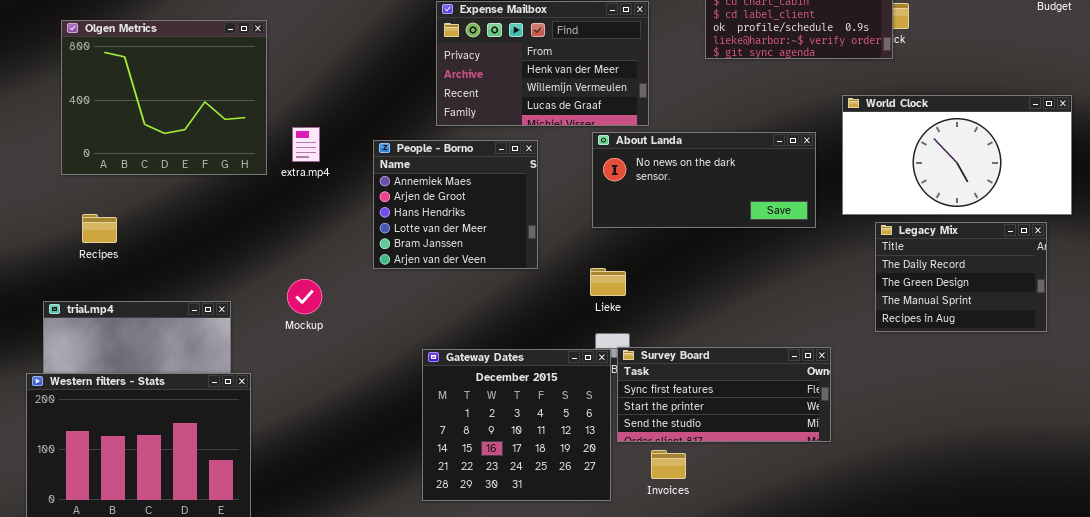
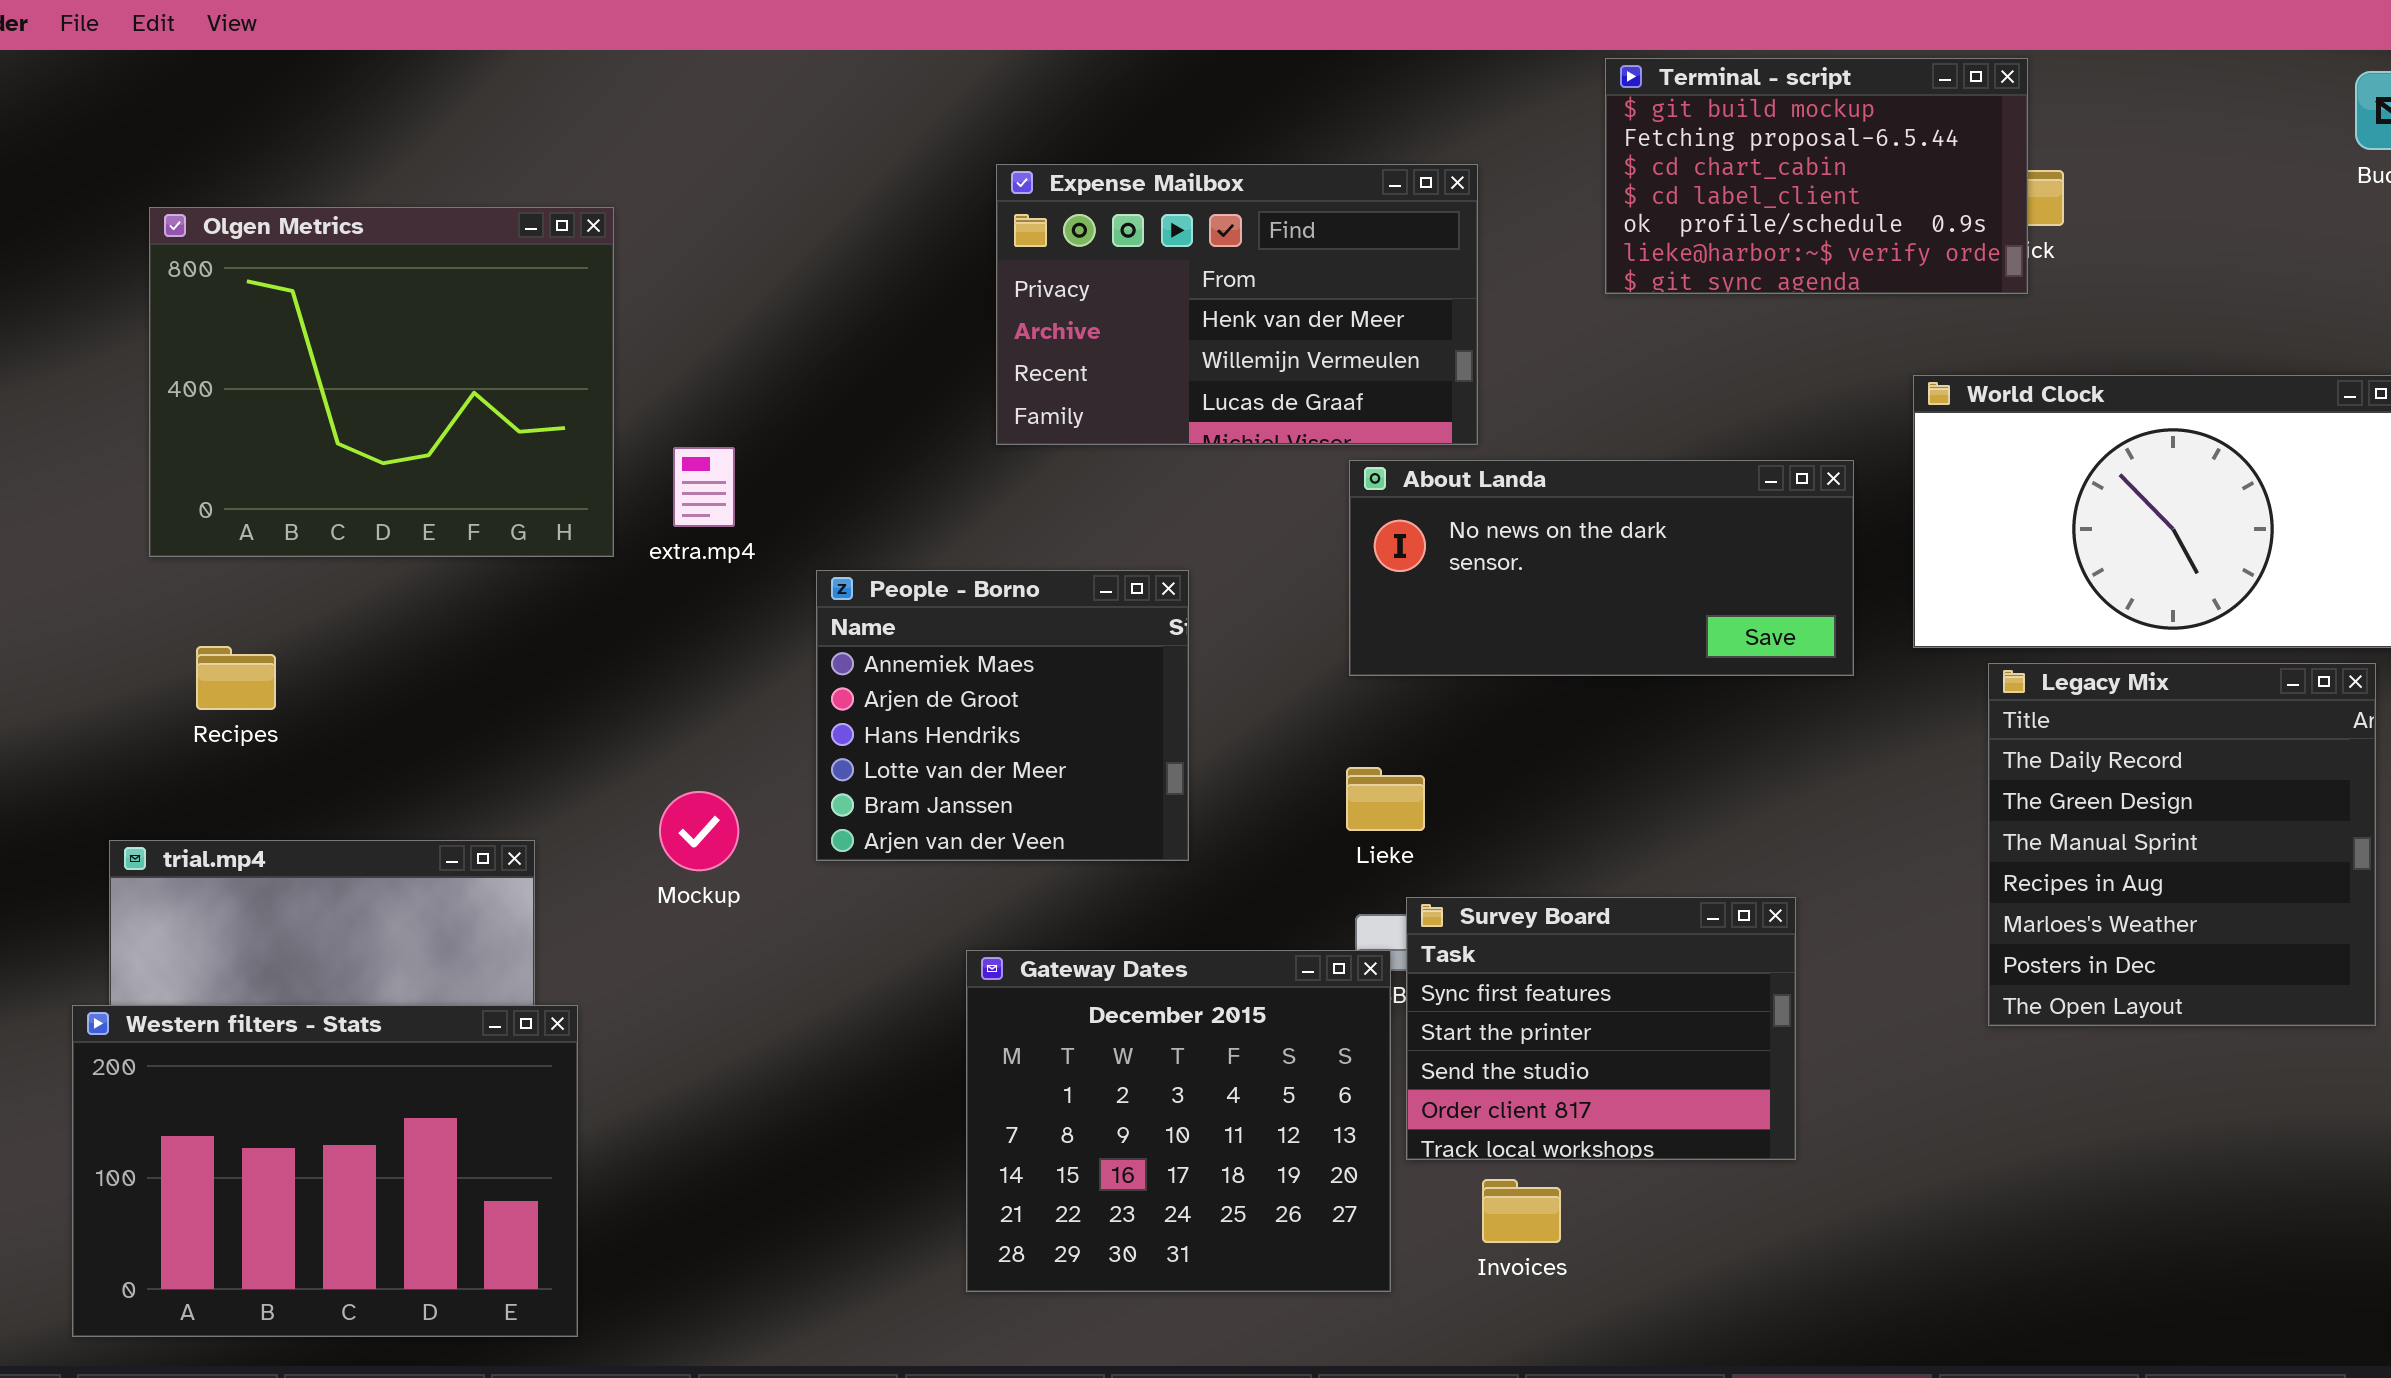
People - Borno: [373,140,538,269] -> [816,570,1189,861], moved
Legacy Mix: [875,222,1047,332] -> [1988,663,2376,1026], resized
Survey Board: [617,347,831,442] -> [1406,897,1796,1160], resized

